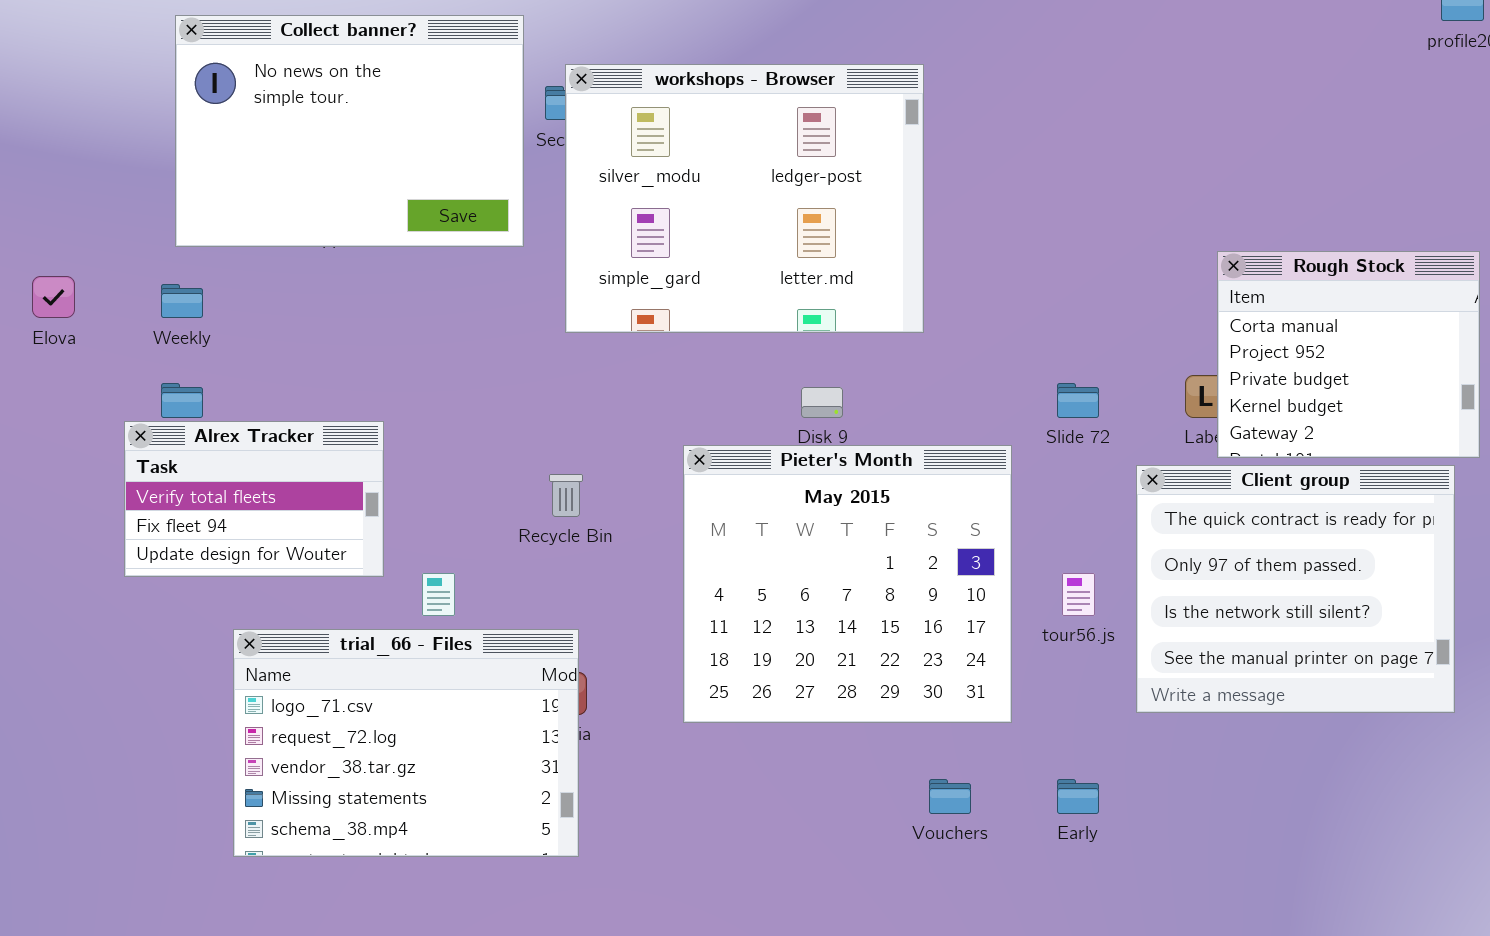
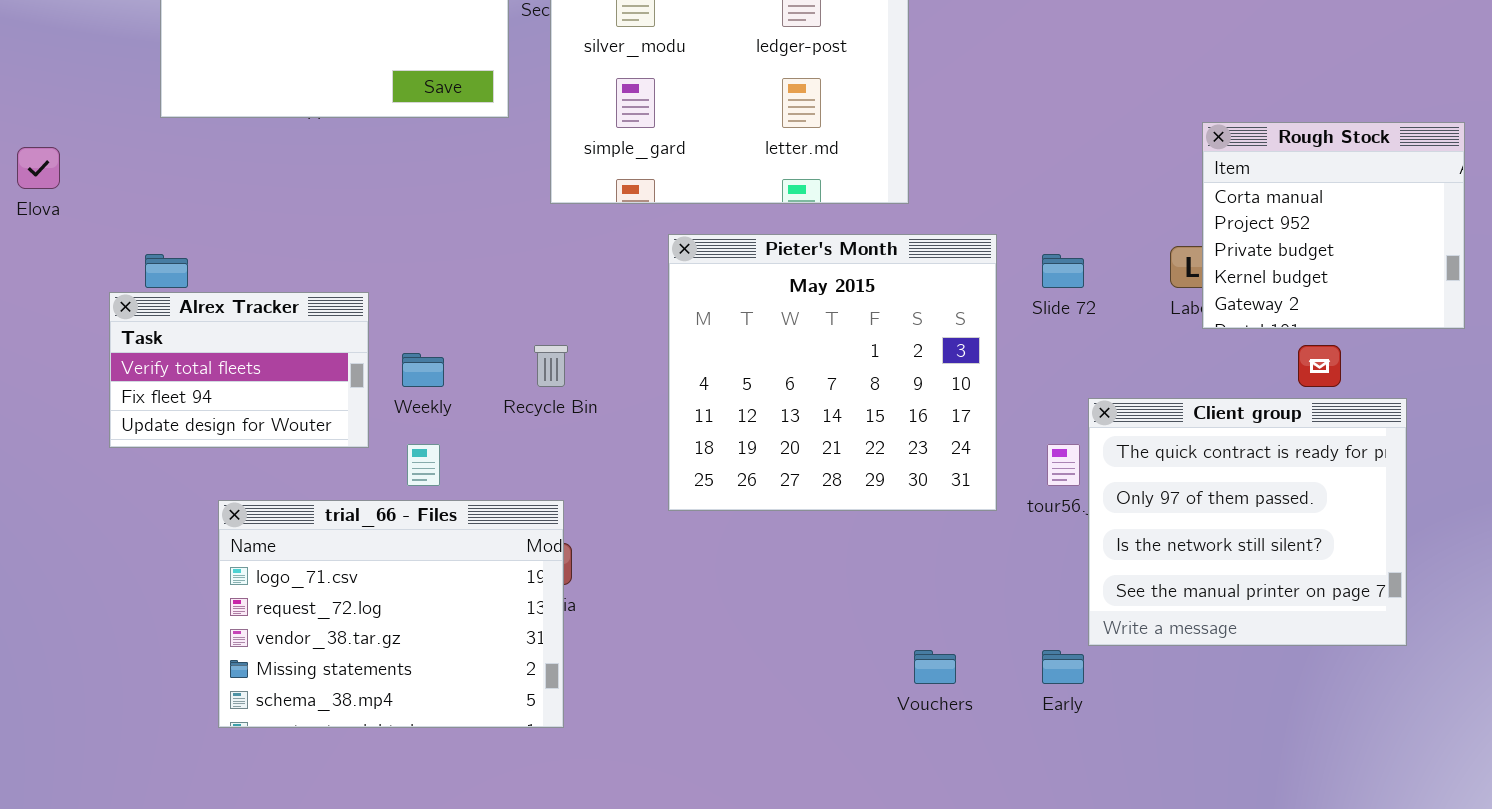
Weekly: [161,284,203,318] -> [402,353,444,387], moved
Pieter's Month: [683,445,1012,723] -> [668,234,997,511], moved
Client group: [1136,465,1455,713] -> [1088,398,1407,646], moved

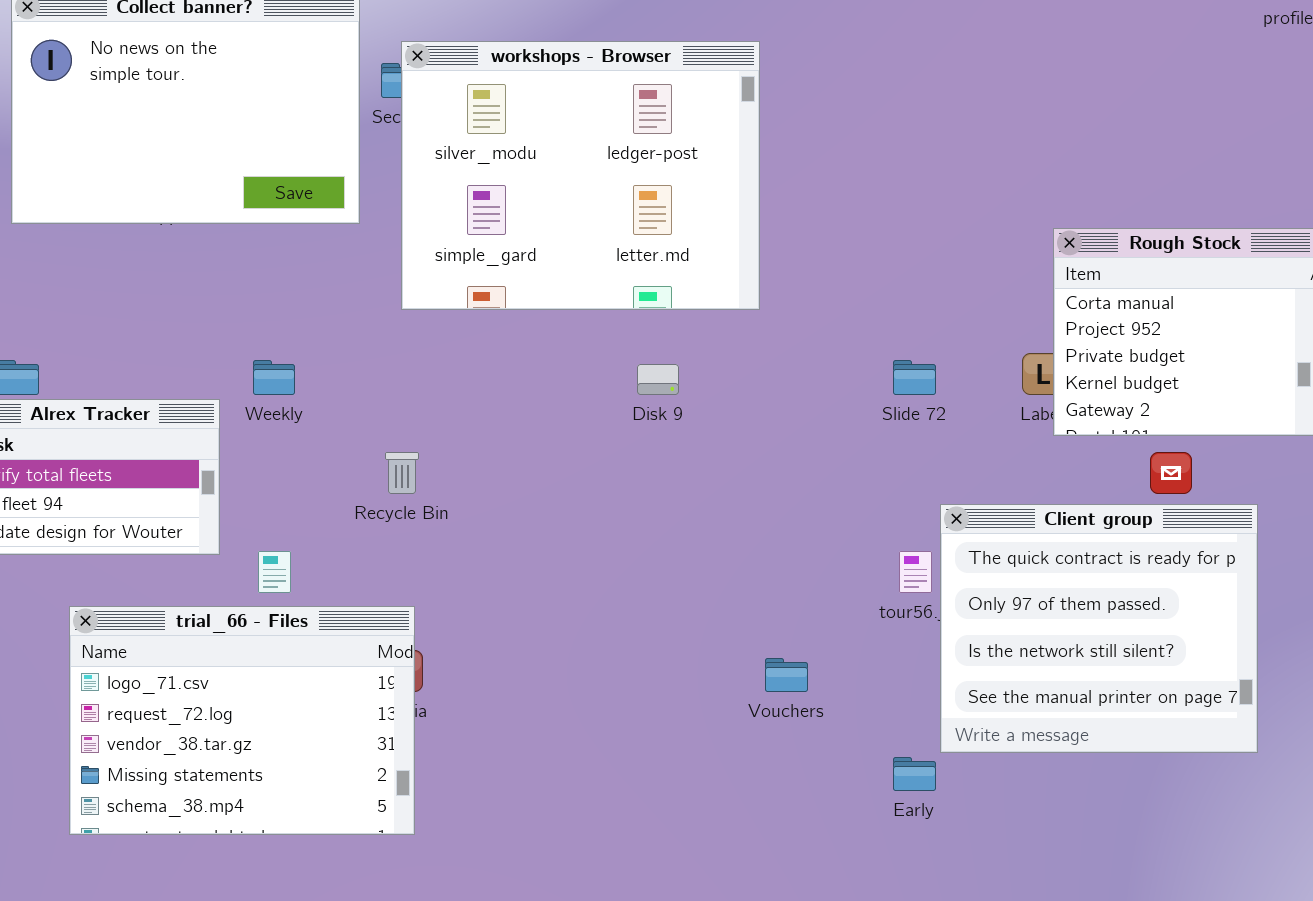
Pieter's Month: [668,234,997,511] -> none, closed
Weekly: [402,353,444,387] -> [253,360,295,395], moved
Vouchers: [914,650,956,684] -> [765,658,808,692], moved

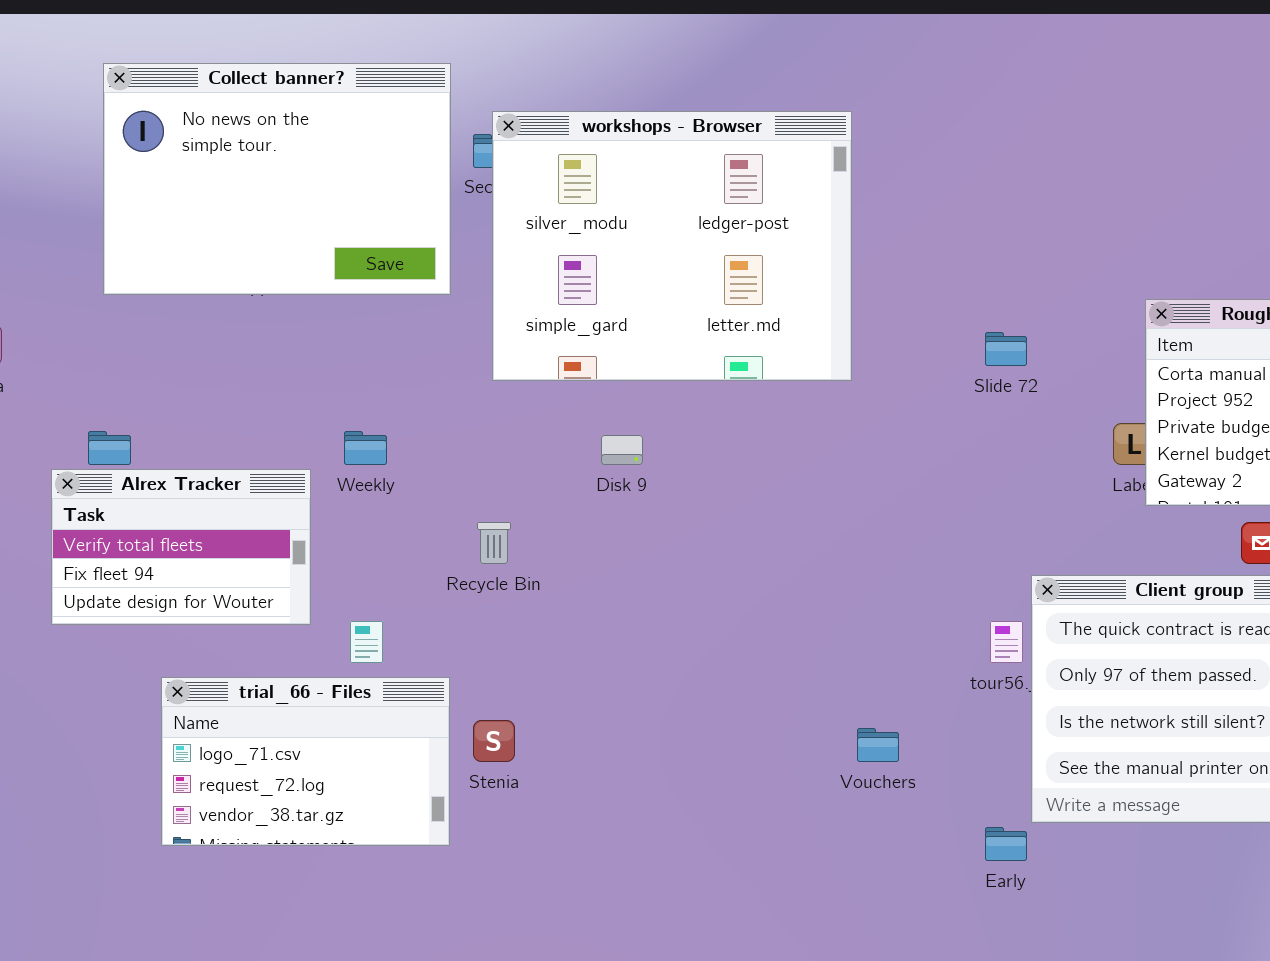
Slide 72: [893,360,936,395] -> [985,332,1027,366], moved
Disk 9: [637,364,679,395] -> [601,435,643,465], moved
trial_66 - Files: [69,606,415,835] -> [161,677,450,846], resized

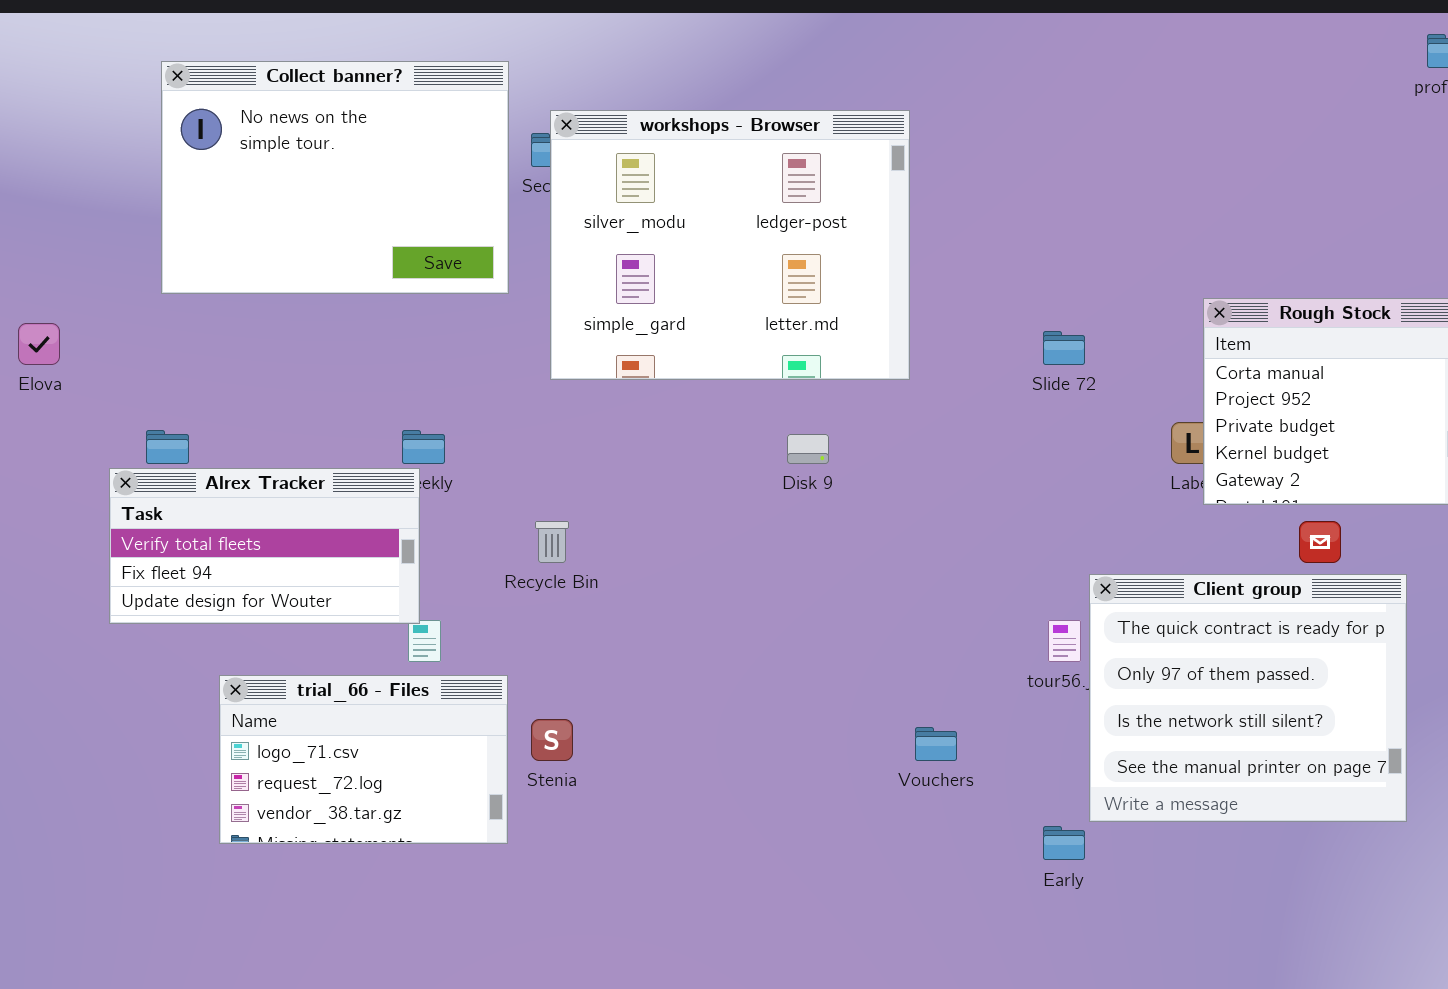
Disk 9: [601,435,643,465] -> [787,434,829,464], moved
Alrex Tracker: [51,469,311,625] -> [109,468,420,624], resized

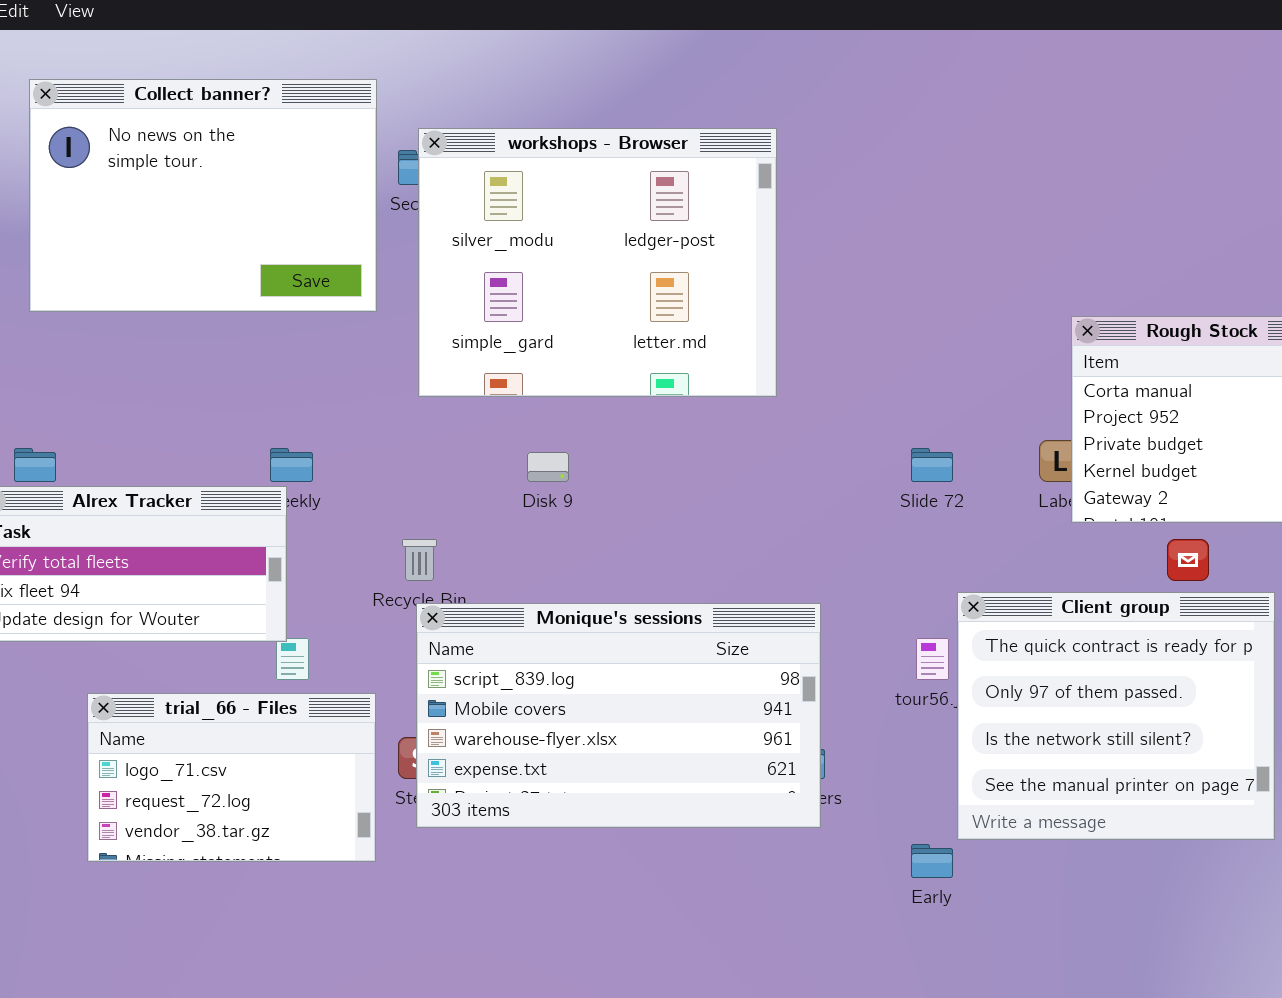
Slide 72: [1043,331,1085,365] -> [911,448,953,482], moved
Disk 9: [787,434,829,464] -> [527,452,569,482], moved
Monique's sessions: none -> [416,603,821,828], opened

